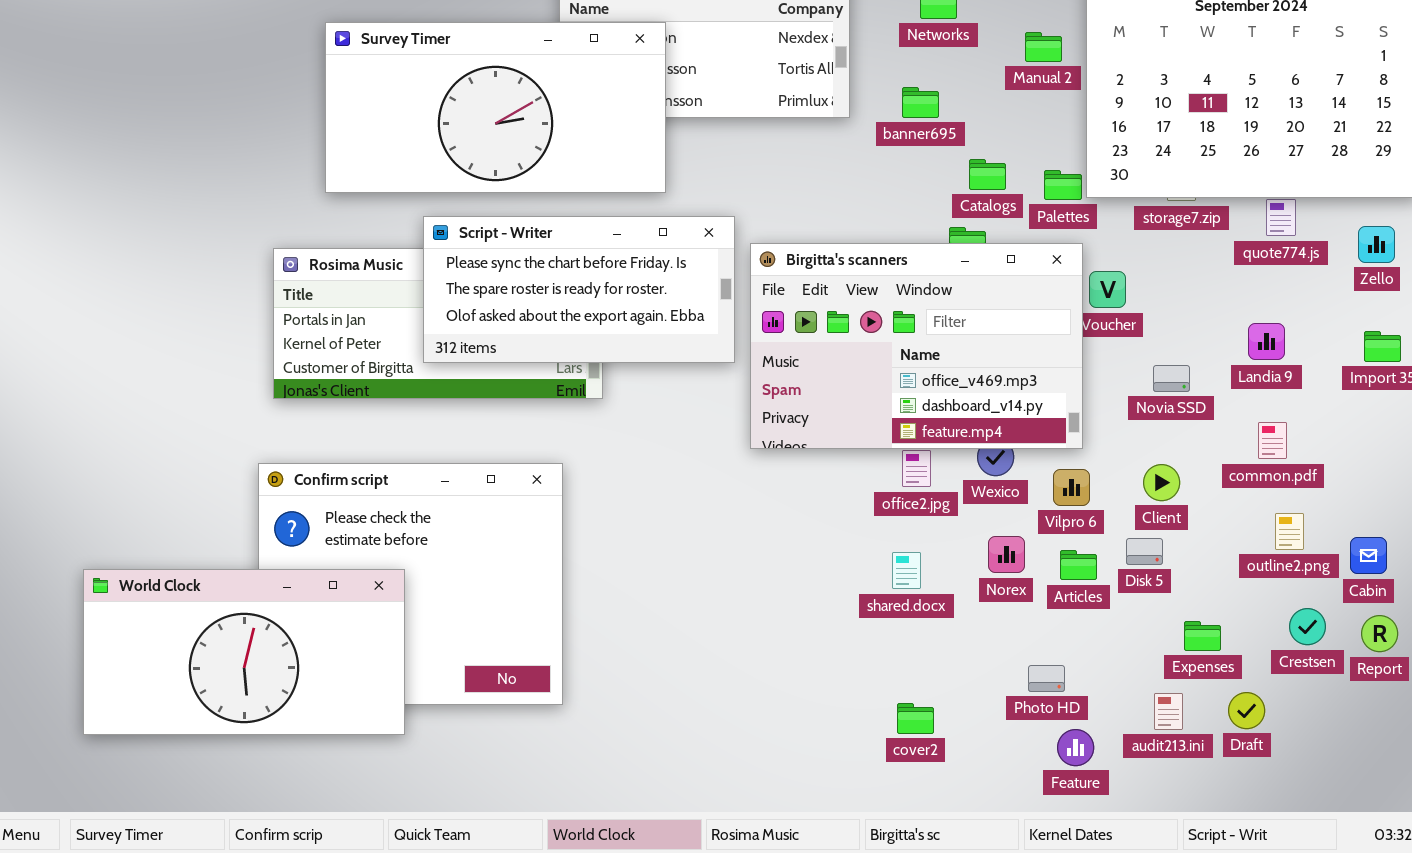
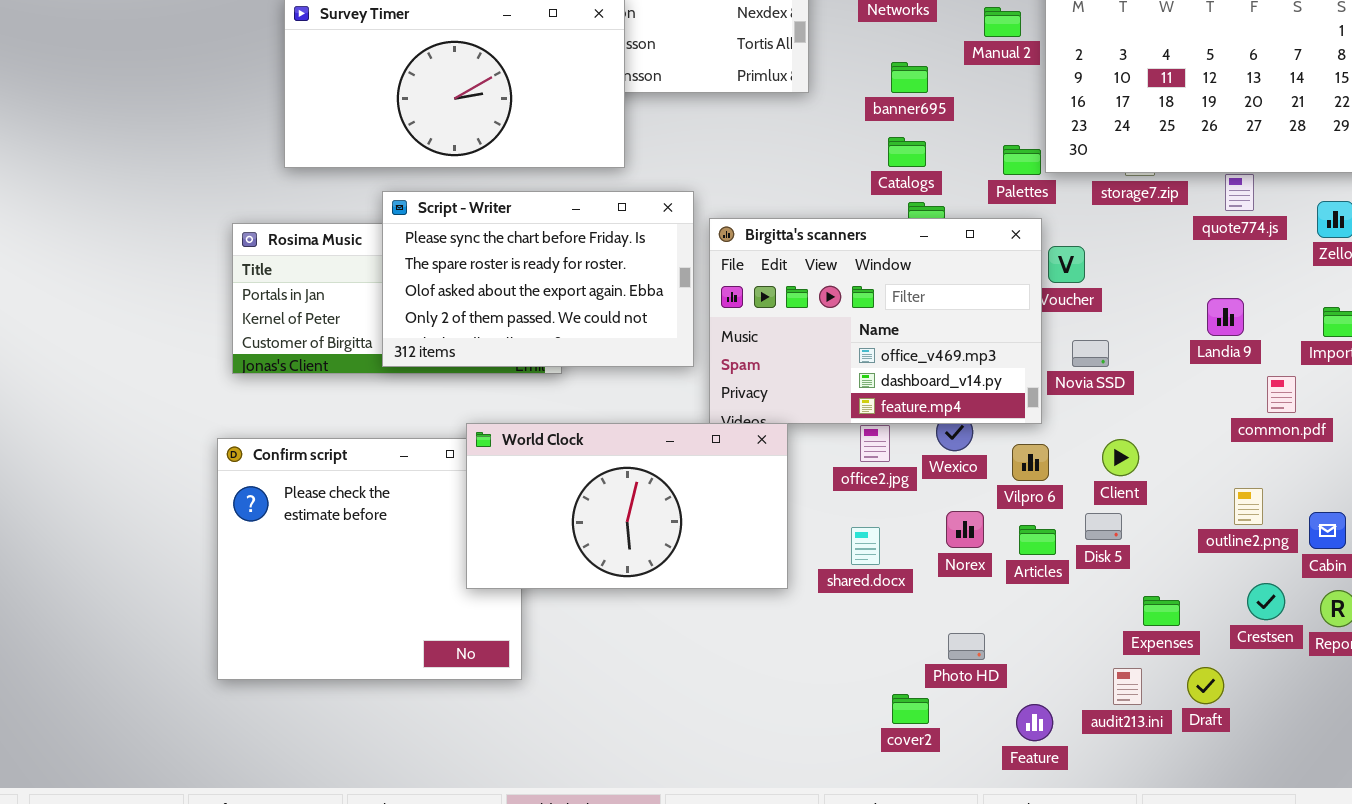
banner695: [902,87,939,118] -> [891,62,928,93], moved
Catalogs: [969,159,1006,190] -> [888,137,926,167], moved
Script - Writer: [423,216,735,363] -> [382,191,694,367], resized
Novia SSD: [1153,365,1190,392] -> [1072,340,1109,367], moved
common.pdf: [1258,422,1287,459] -> [1267,376,1296,413], moved
World Clock: [83,569,405,735] -> [466,423,788,589], moved
Photo HD: [1028,665,1065,692] -> [948,633,985,660], moved
cover2: [897,703,934,734] -> [892,694,929,724], moved

